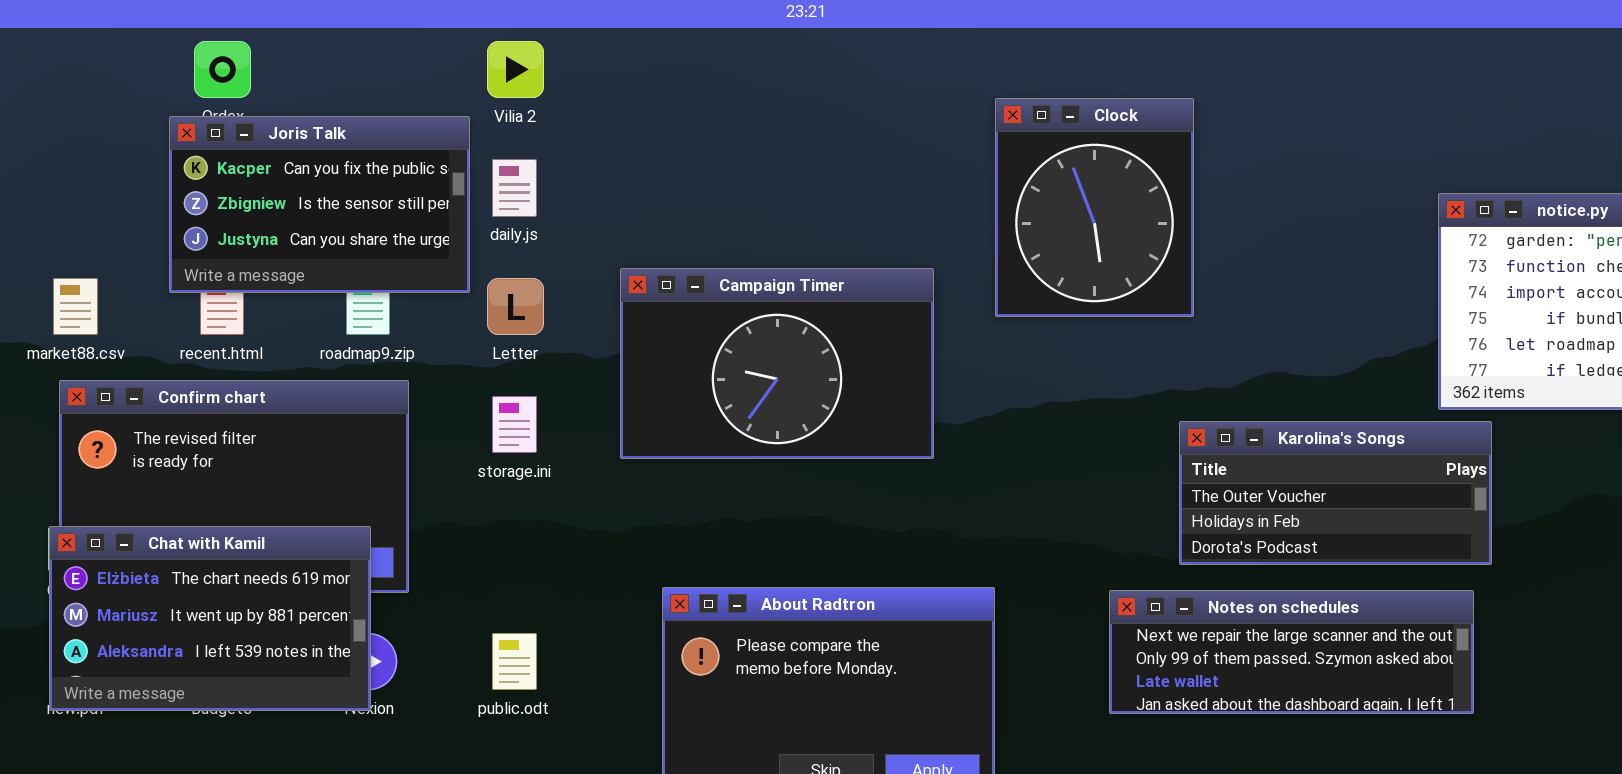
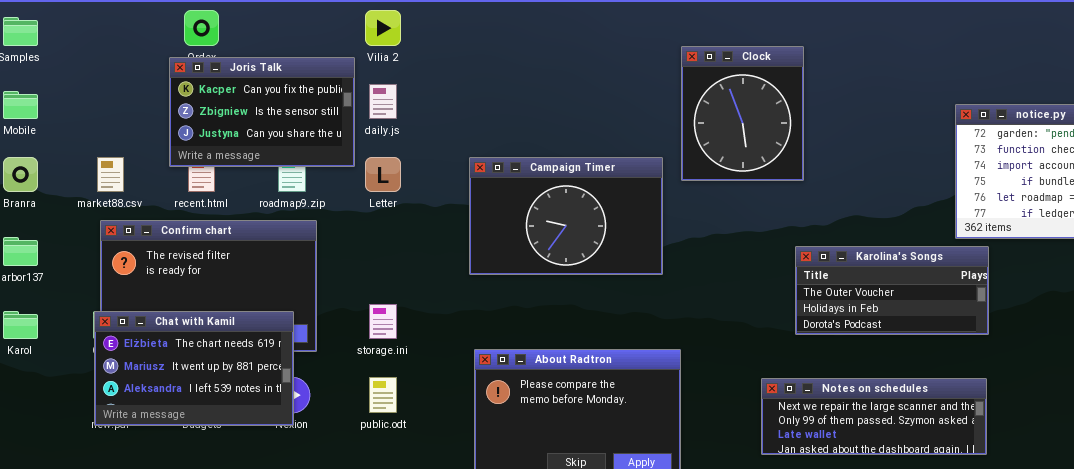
Campaign Timer: [620,268,934,459] -> [469,157,663,275], moved
storage.ini: [492,396,537,453] -> [369,304,397,339], moved
Notes on schedules: [1109,590,1474,714] -> [761,378,987,455], moved

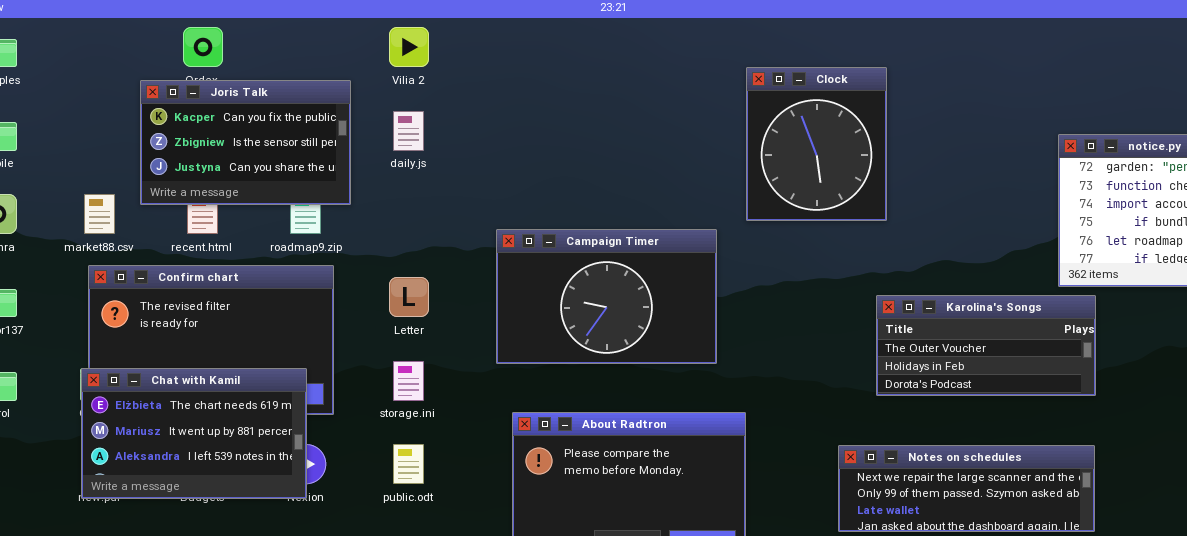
Joris Talk: [169,57,355,167] -> [140,80,351,205], moved
Letter: [365,157,401,192] -> [389,277,429,317], moved
Campaign Timer: [469,157,663,275] -> [496,229,717,364], moved

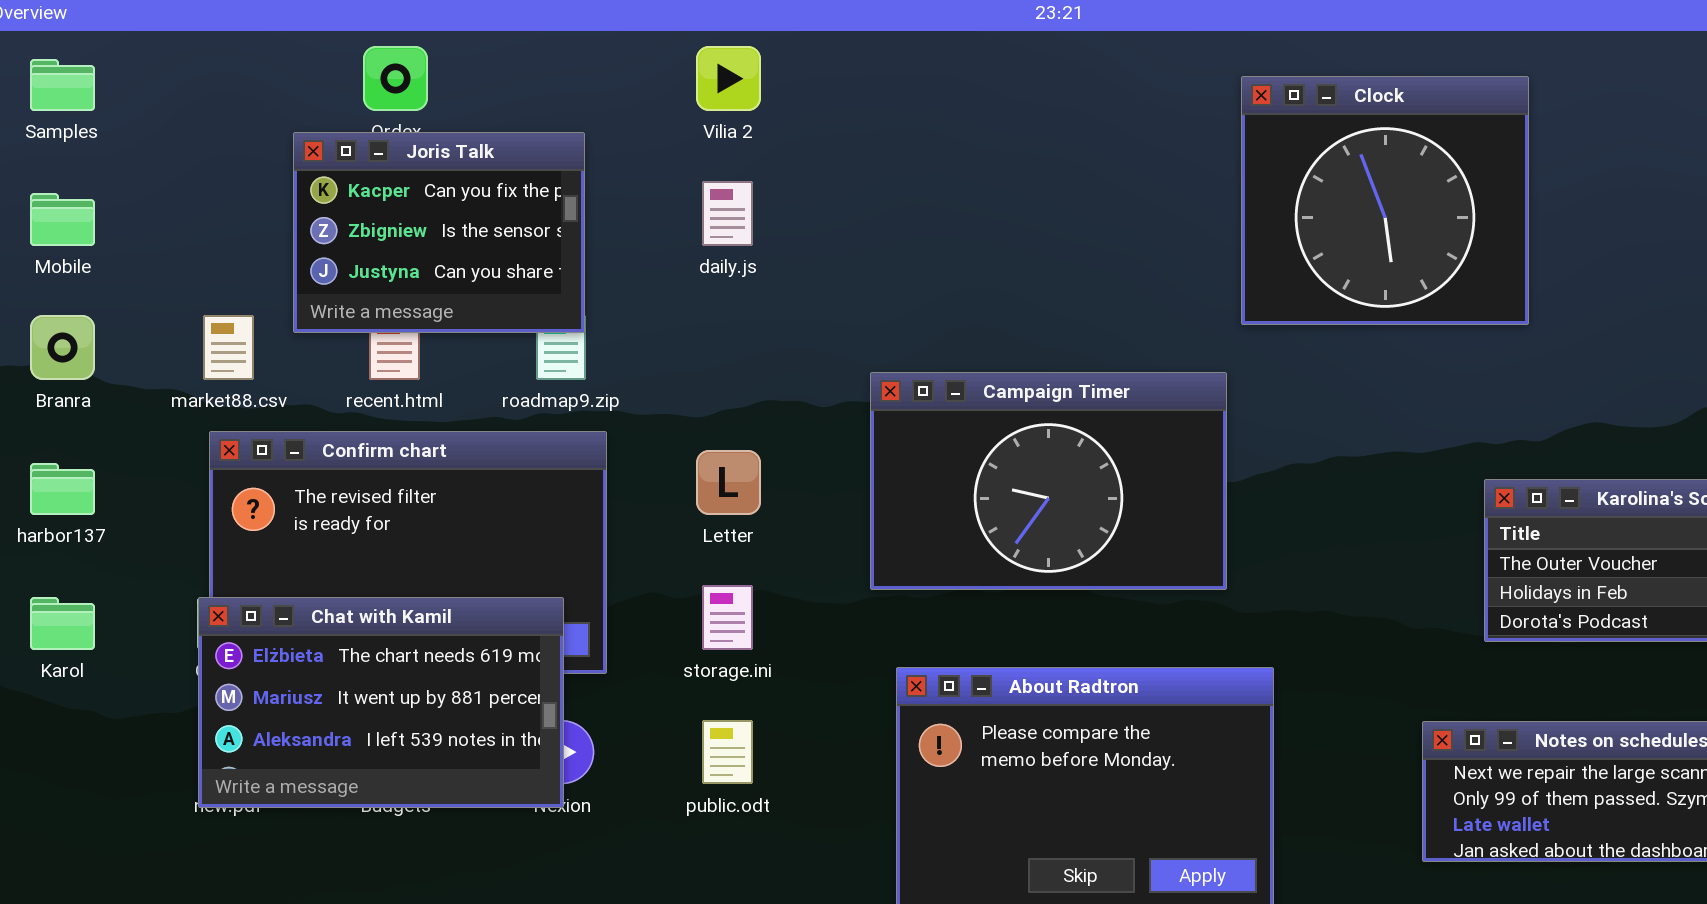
Clock: [746,67,887,221] -> [1241,76,1529,325], moved, resized
Joris Talk: [140,80,351,205] -> [293,132,585,333], resized

